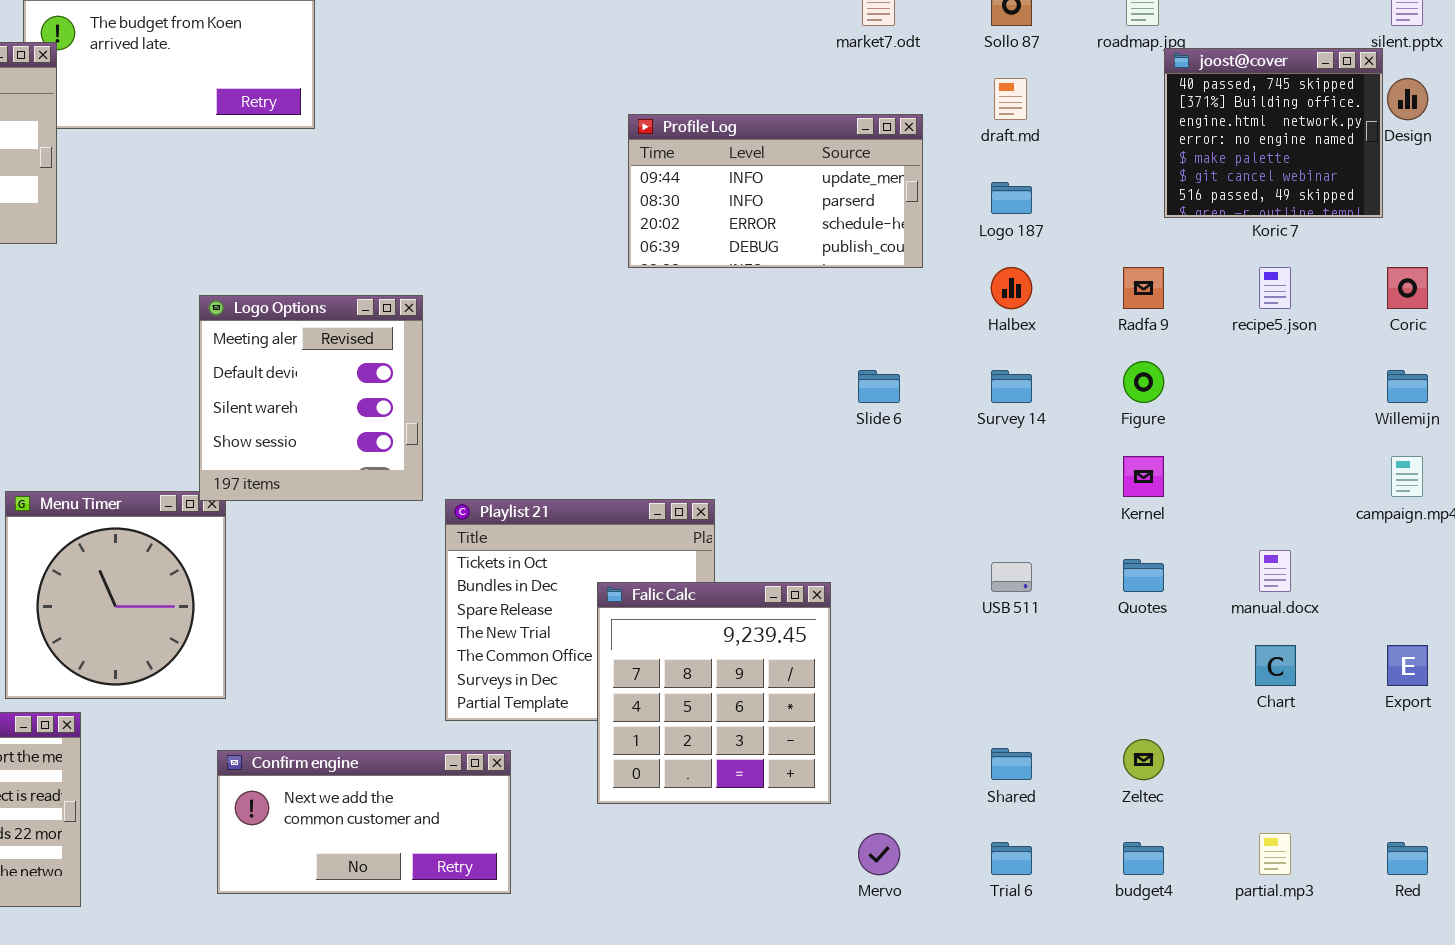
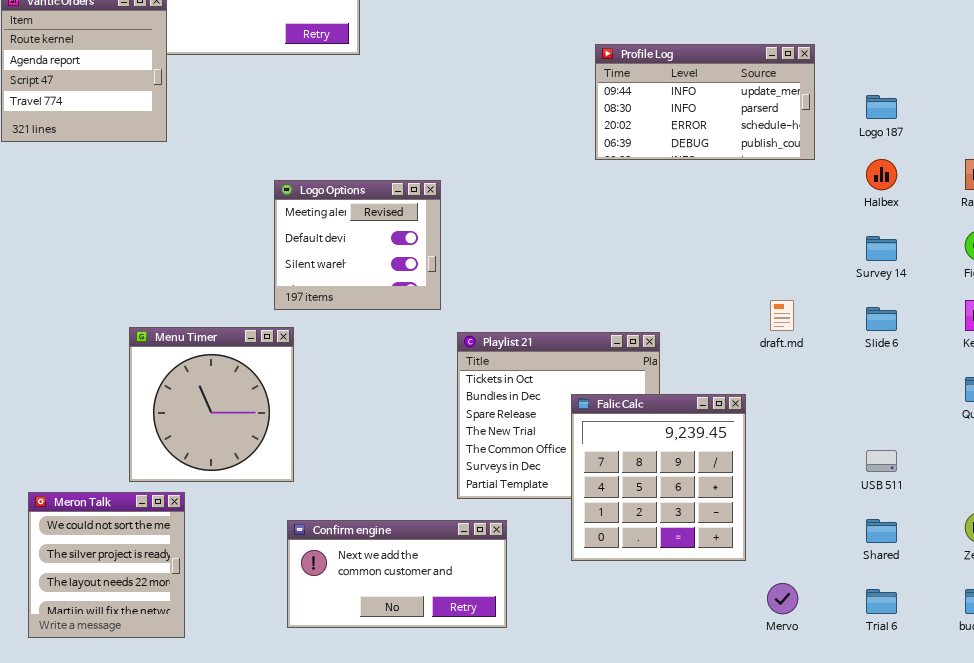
draft.md: [994,78,1027,120] -> [770,300,794,331], moved
Logo Options: [199,295,423,501] -> [274,180,441,310], resized
Slide 6: [858,370,900,403] -> [866,307,897,331], moved
USB 511: [991,562,1032,592] -> [866,450,897,472], moved

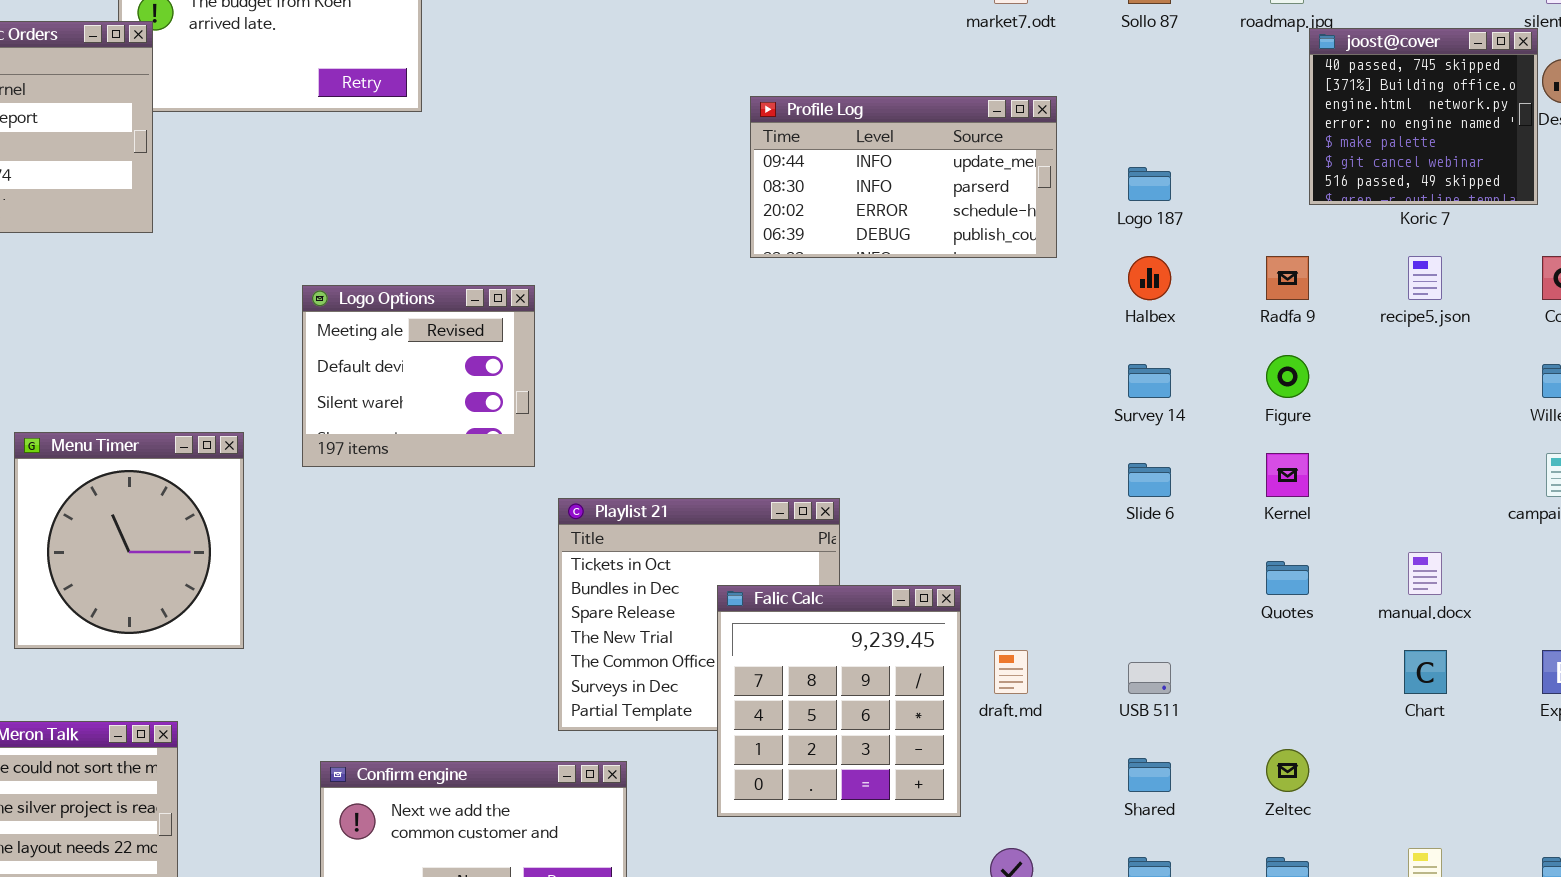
draft.md: [770,300,794,331] -> [994,650,1028,694], moved
Menu Timer: [129,327,294,482] -> [14,432,244,649], moved

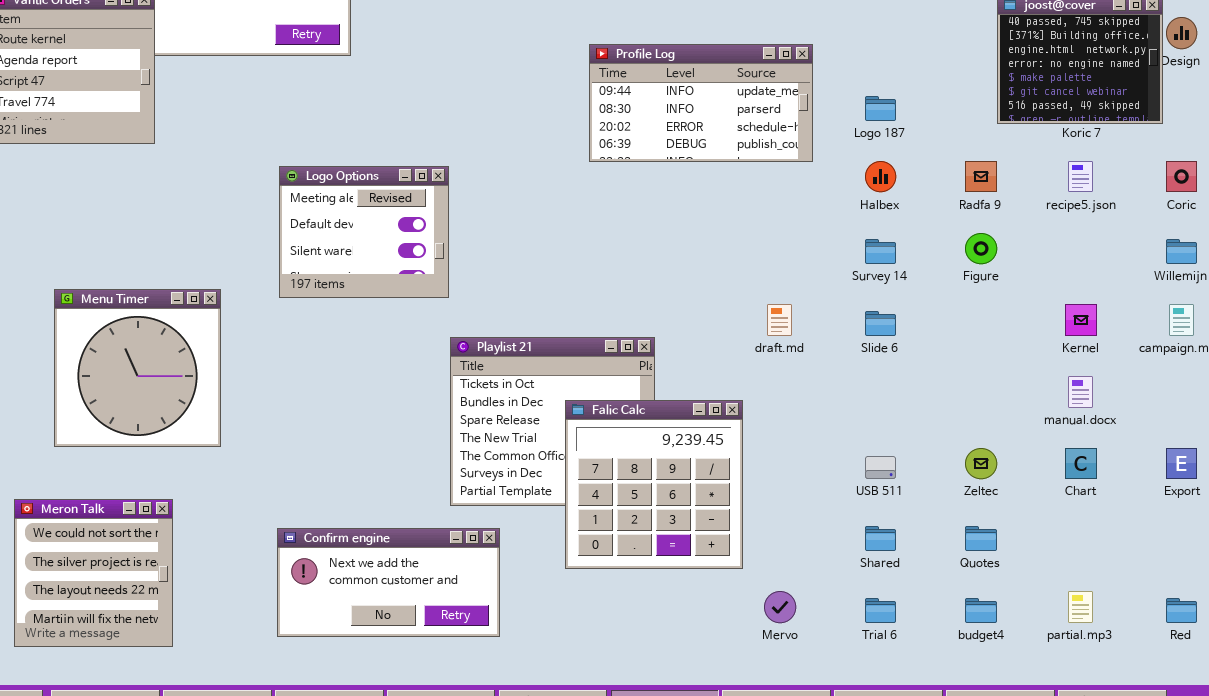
Logo Options: [302,285,535,467] -> [279,166,449,298], moved
Kernel: [1266,453,1309,497] -> [1065,304,1097,336], moved
Quotes: [1266,561,1309,595] -> [965,526,997,551], moved
draft.md: [994,650,1028,694] -> [767,304,792,336], moved
Zeltec: [1266,749,1309,792] -> [965,448,997,479], moved

